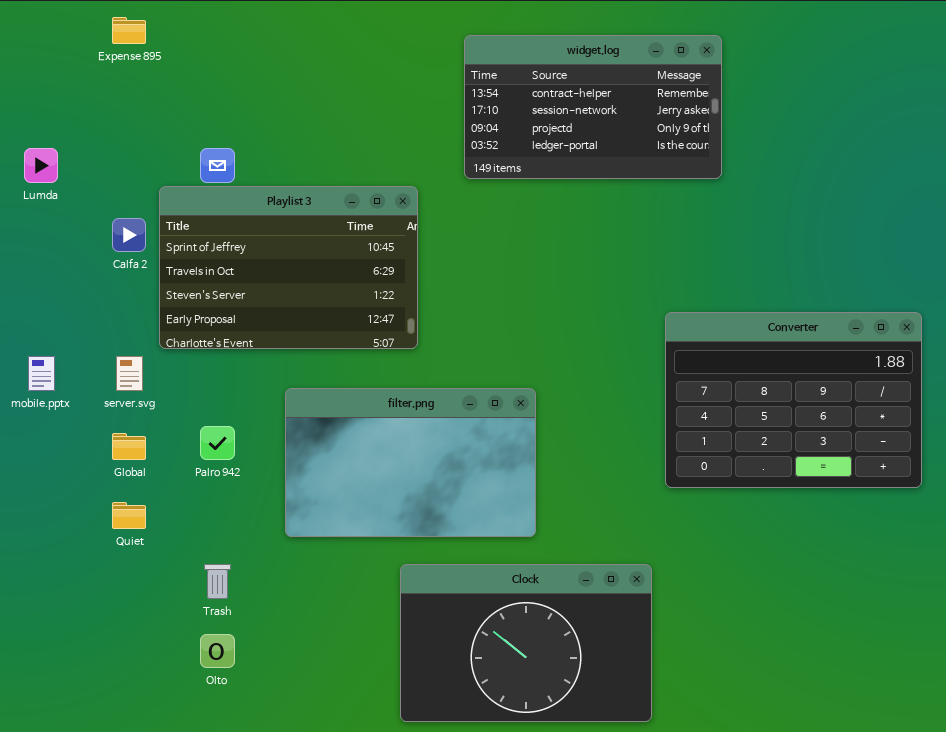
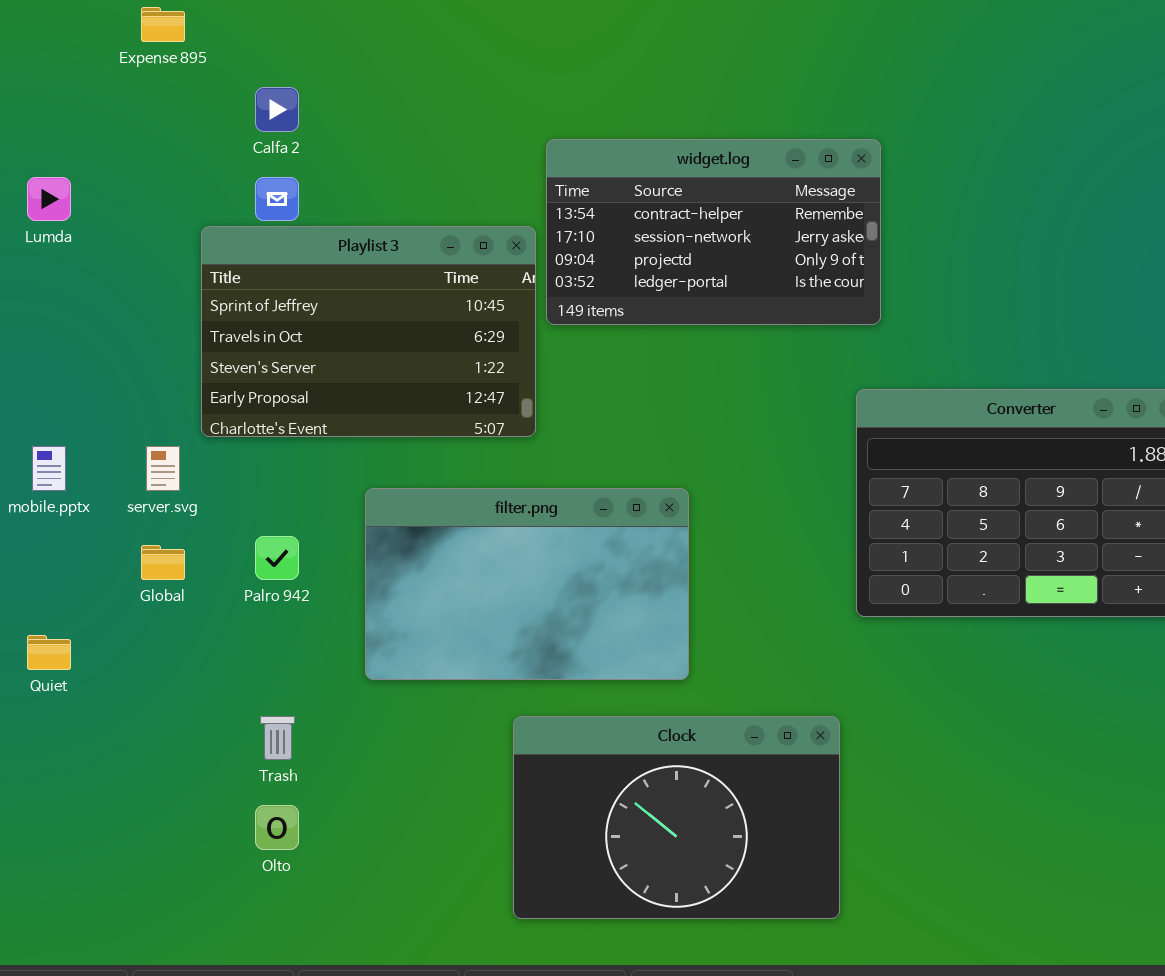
widget.log: [464,35,722,179] -> [546,139,881,325], moved
Calfa 2: [112,218,146,252] -> [255,87,299,132], moved
Quiet: [112,502,146,529] -> [27,635,71,670], moved

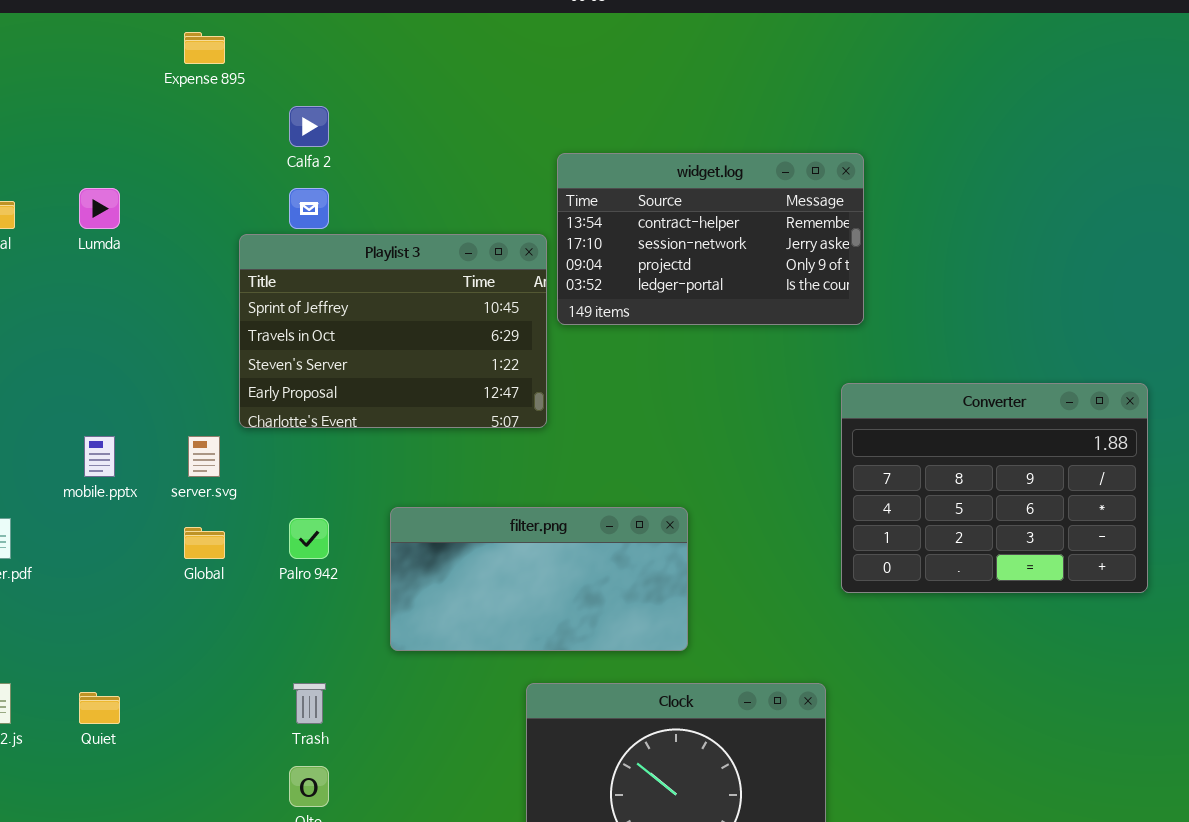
filter.png: [365,488,689,680] -> [390,507,688,651], resized
Quiet: [27,635,71,670] -> [79,692,120,724], moved

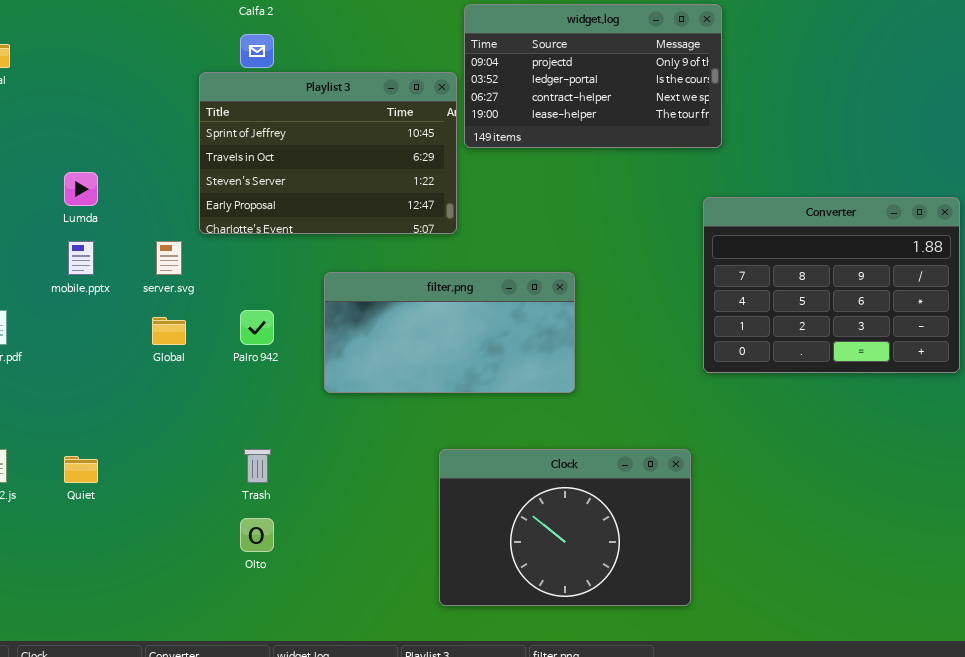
widget.log: [557,153,864,325] -> [464,4,722,148], scrolled down 2 rows
Lumda: [79,188,120,229] -> [64,172,98,206], moved
filter.png: [390,507,688,651] -> [324,272,575,393], moved

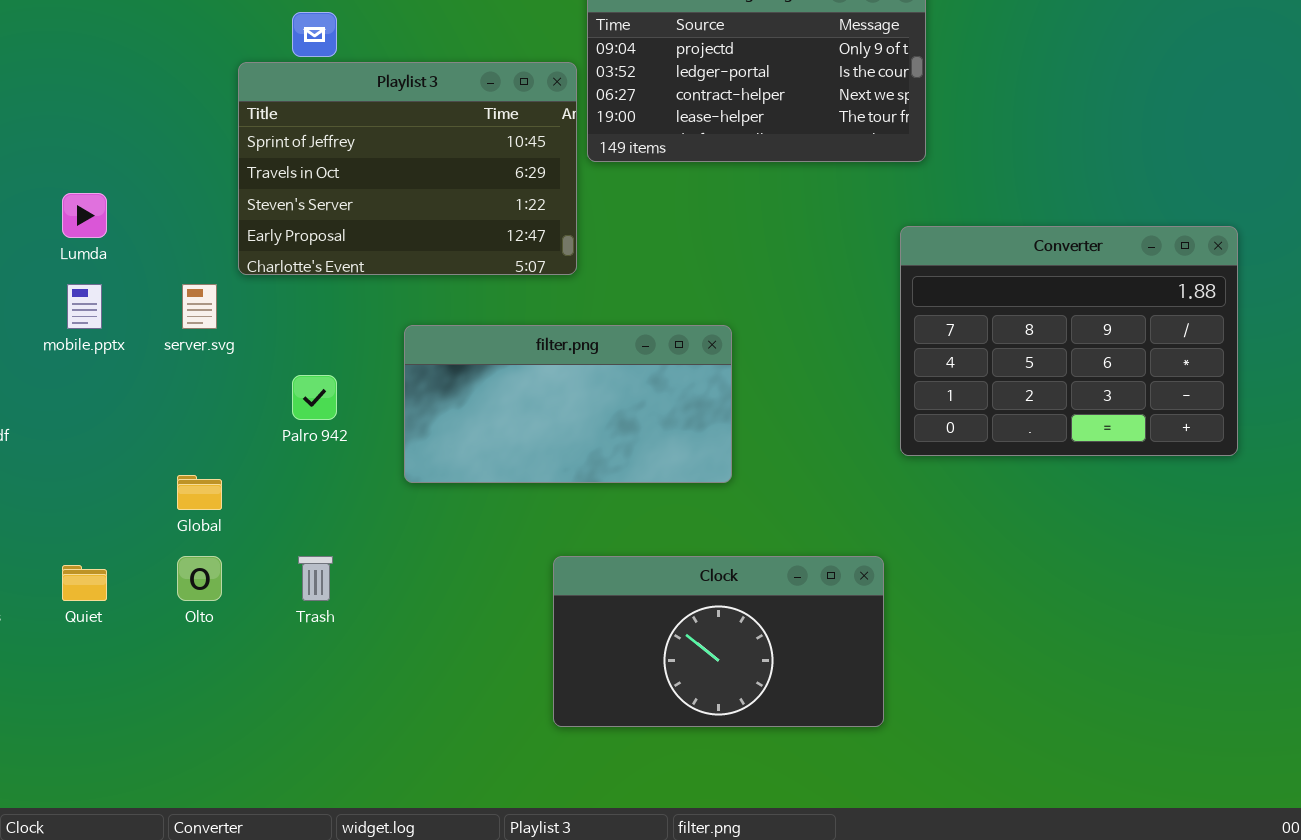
Global: [152,317,186,345] -> [177,475,222,510], moved
Clock: [439,449,691,606] -> [553,556,884,727], resized
Olto: [240,518,274,552] -> [177,556,222,601], moved

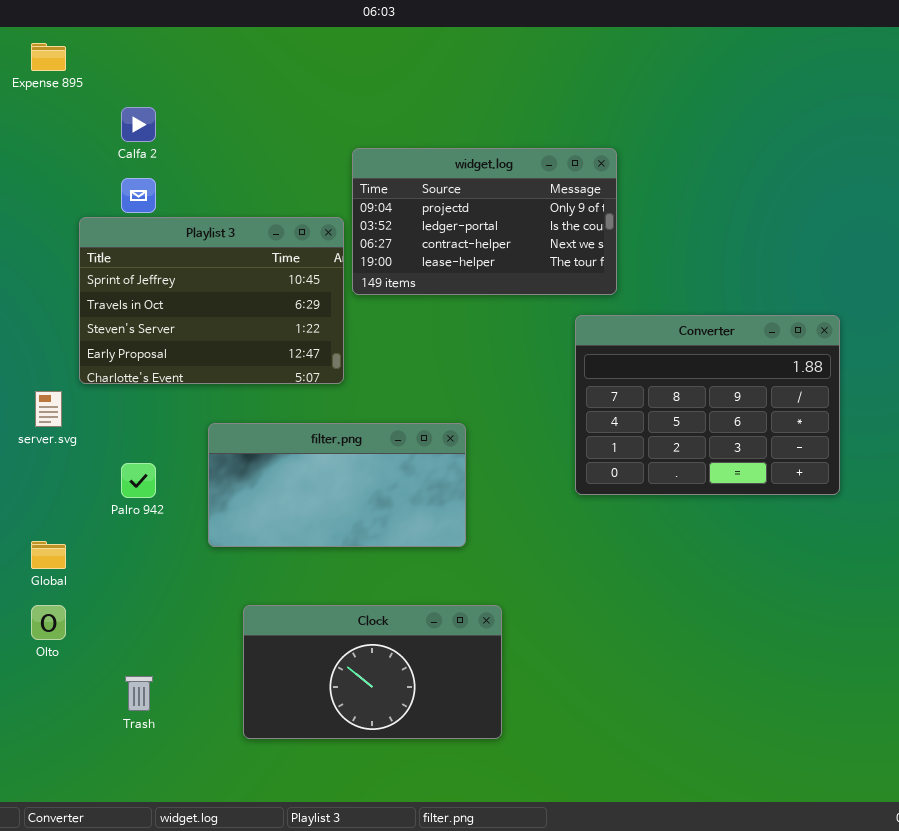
Converter: [900,226,1238,456] -> [575,315,840,495], moved
Trash: [298,556,333,601] -> [125,676,153,711], moved
Clock: [553,556,884,727] -> [243,605,502,739], moved

